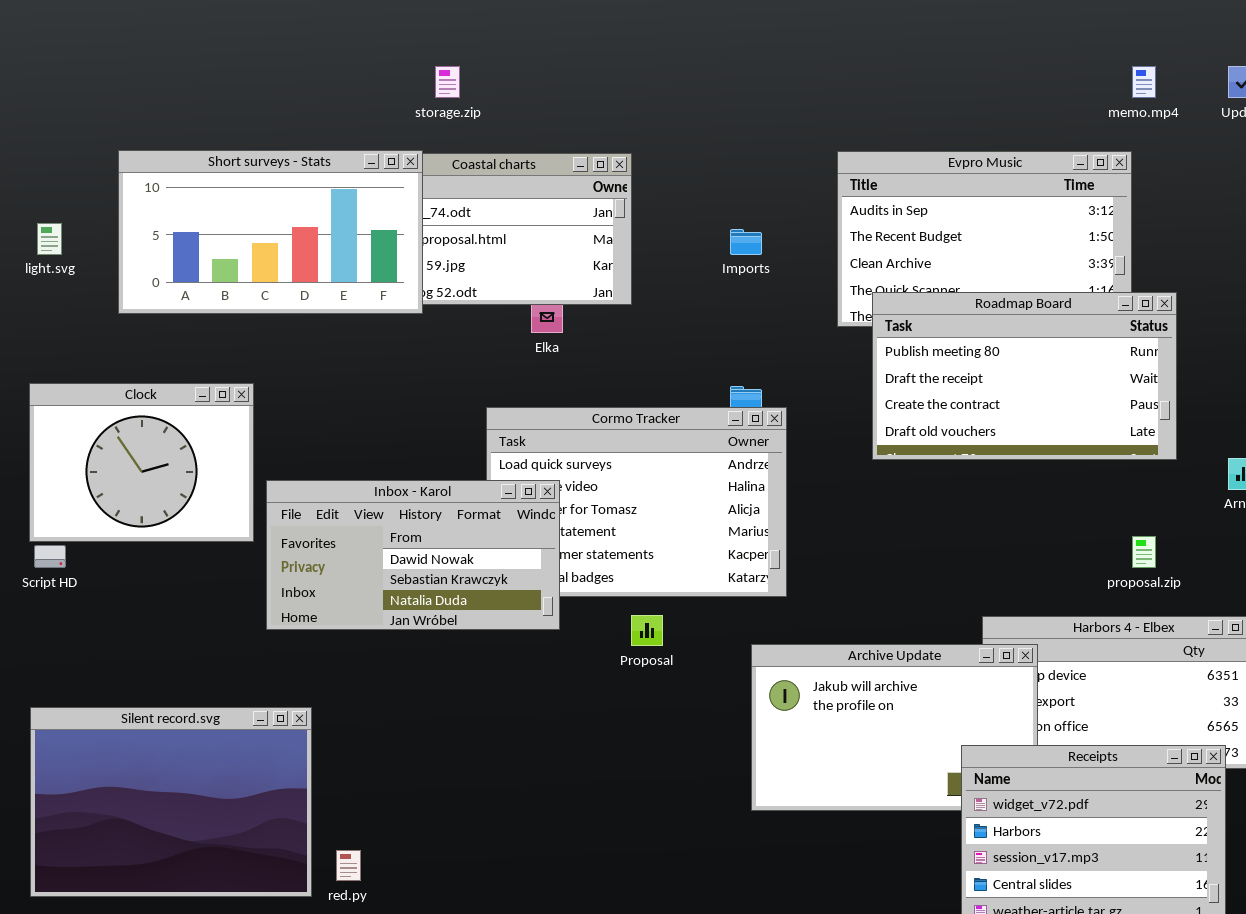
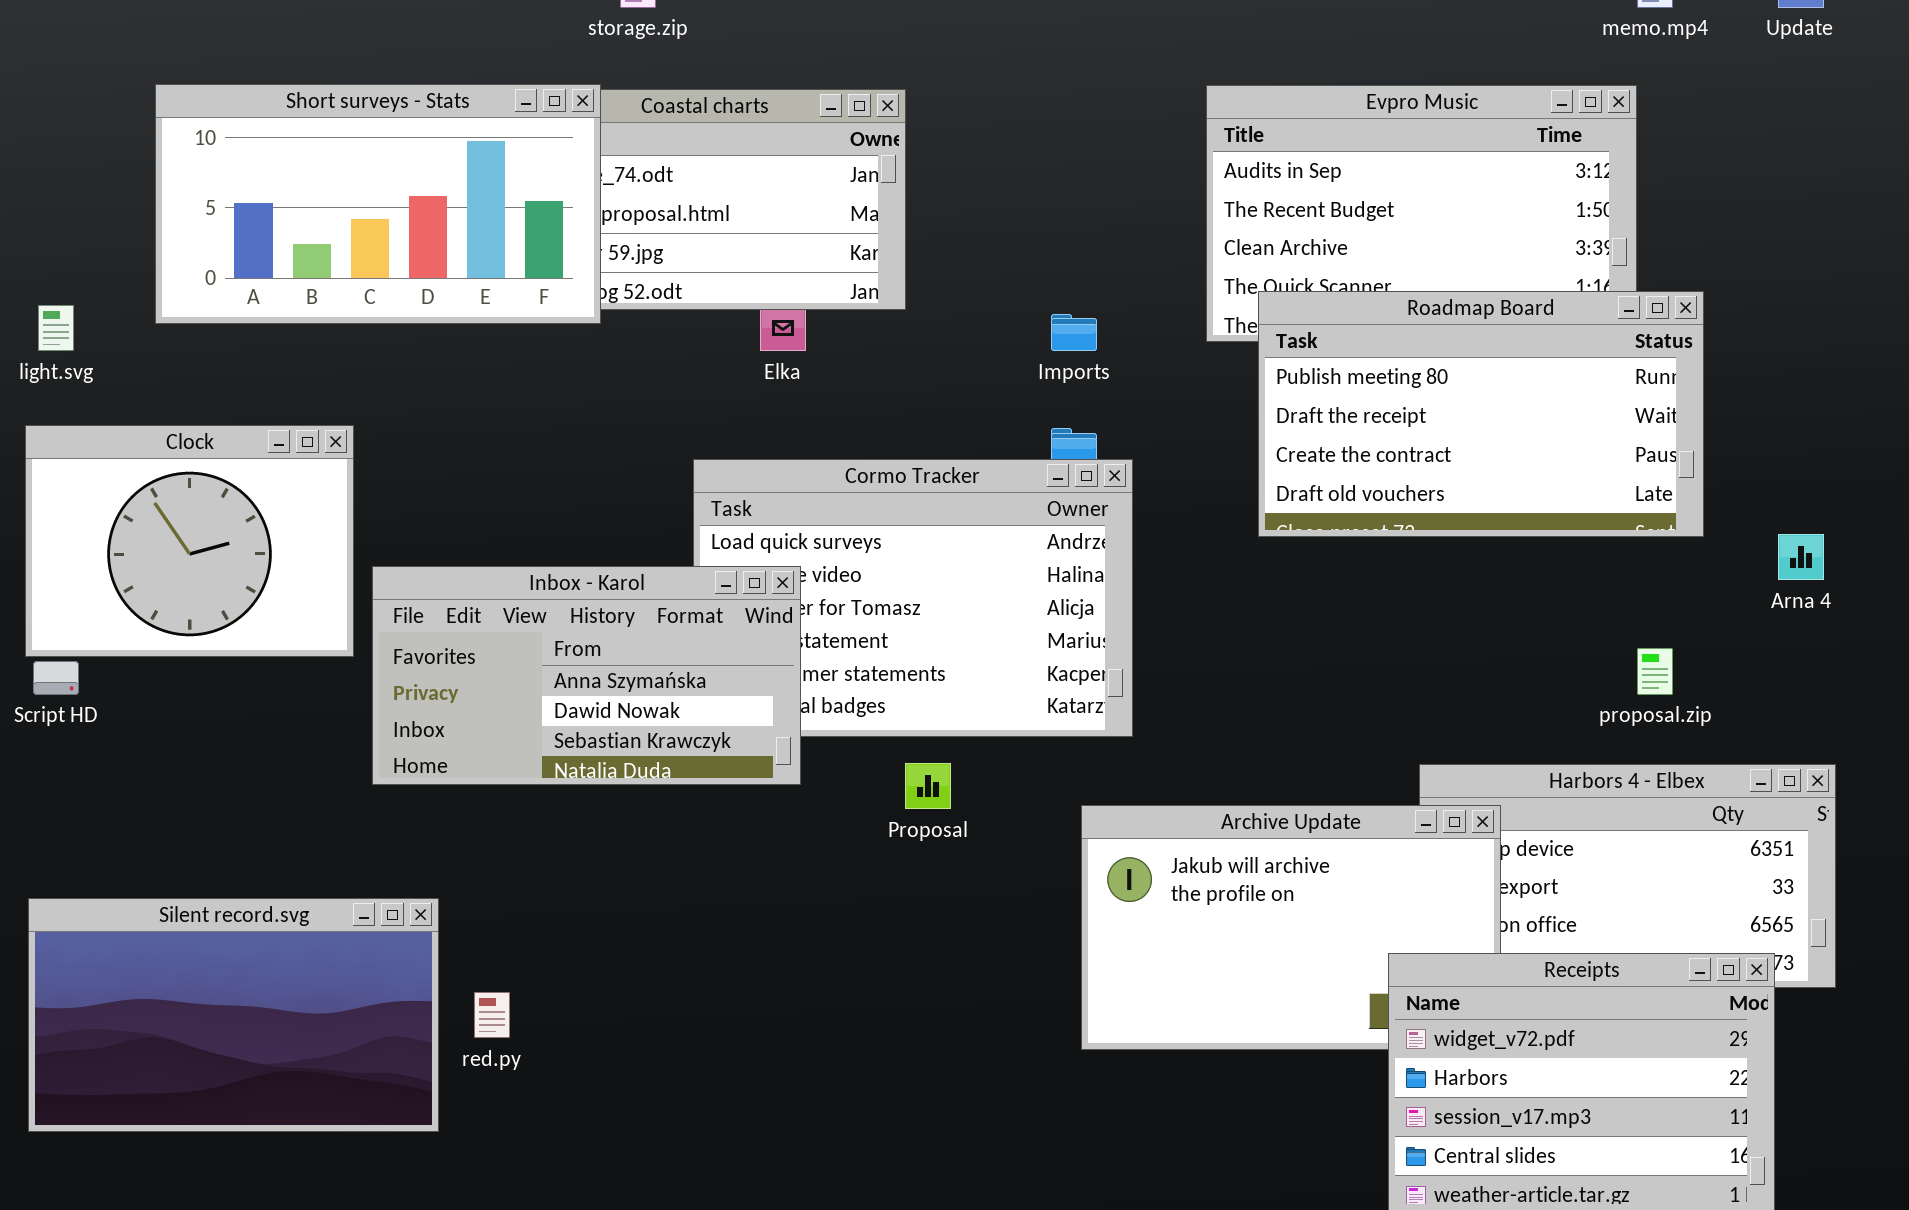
light.svg: [37,223,62,255] -> [38,305,74,351], moved
Imports: [730,229,762,255] -> [1051,314,1097,351], moved
Inbox - Karol: [266,480,560,630] -> [372,566,801,785], scrolled up 1 row
Silent record.svg: [30,707,312,897] -> [28,898,439,1132], resized
red.py: [336,850,361,881] -> [474,992,510,1038], moved

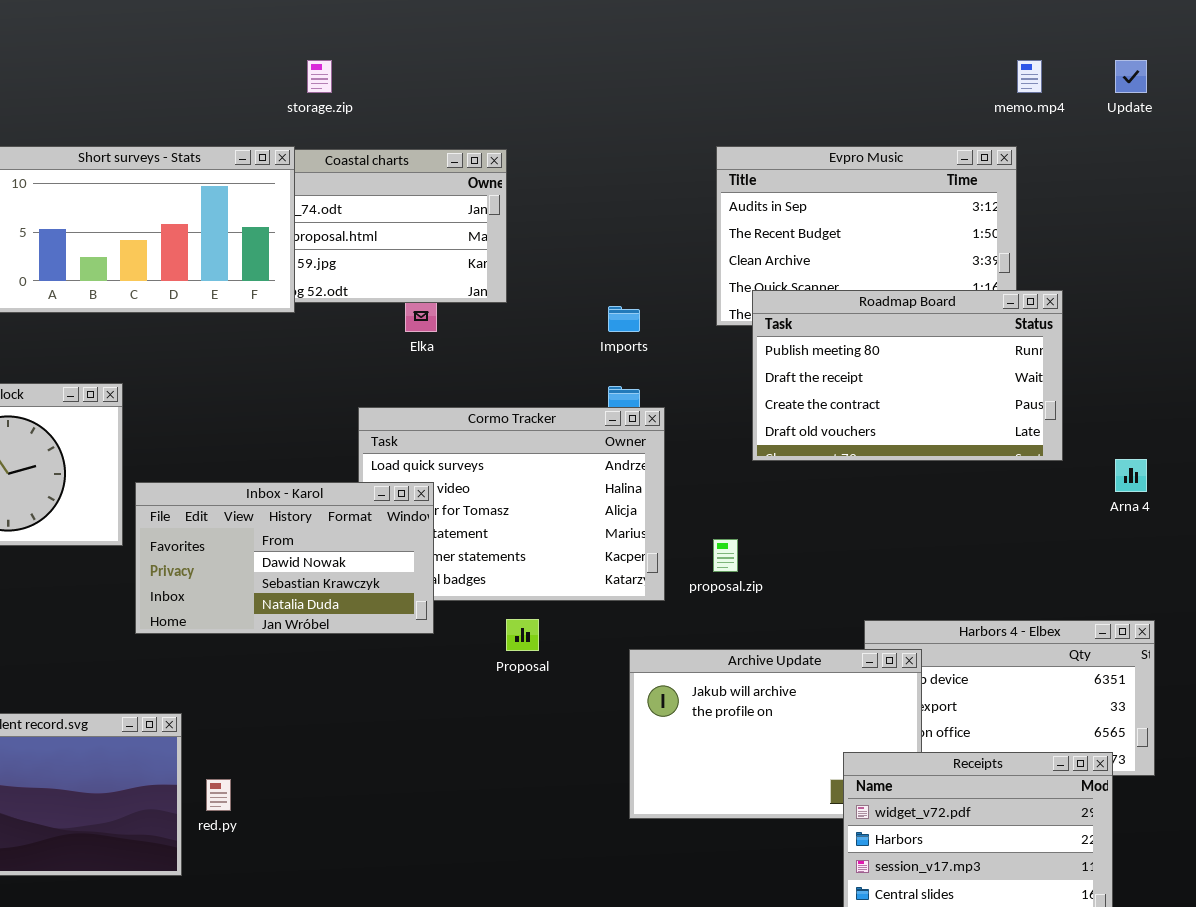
Inbox - Karol: [372,566,801,785] -> [135,482,434,634], scrolled down 1 row
proposal.zip: [1637,648,1673,695] -> [713,539,738,572], moved

